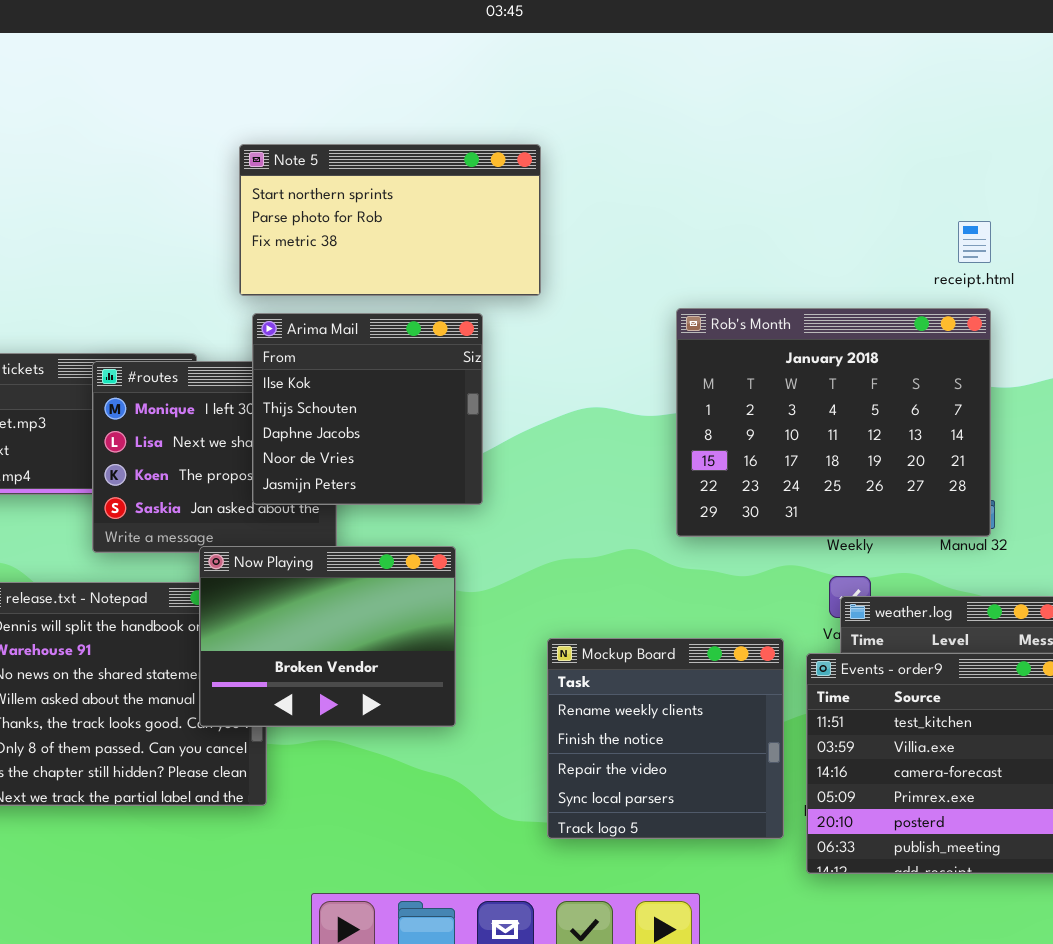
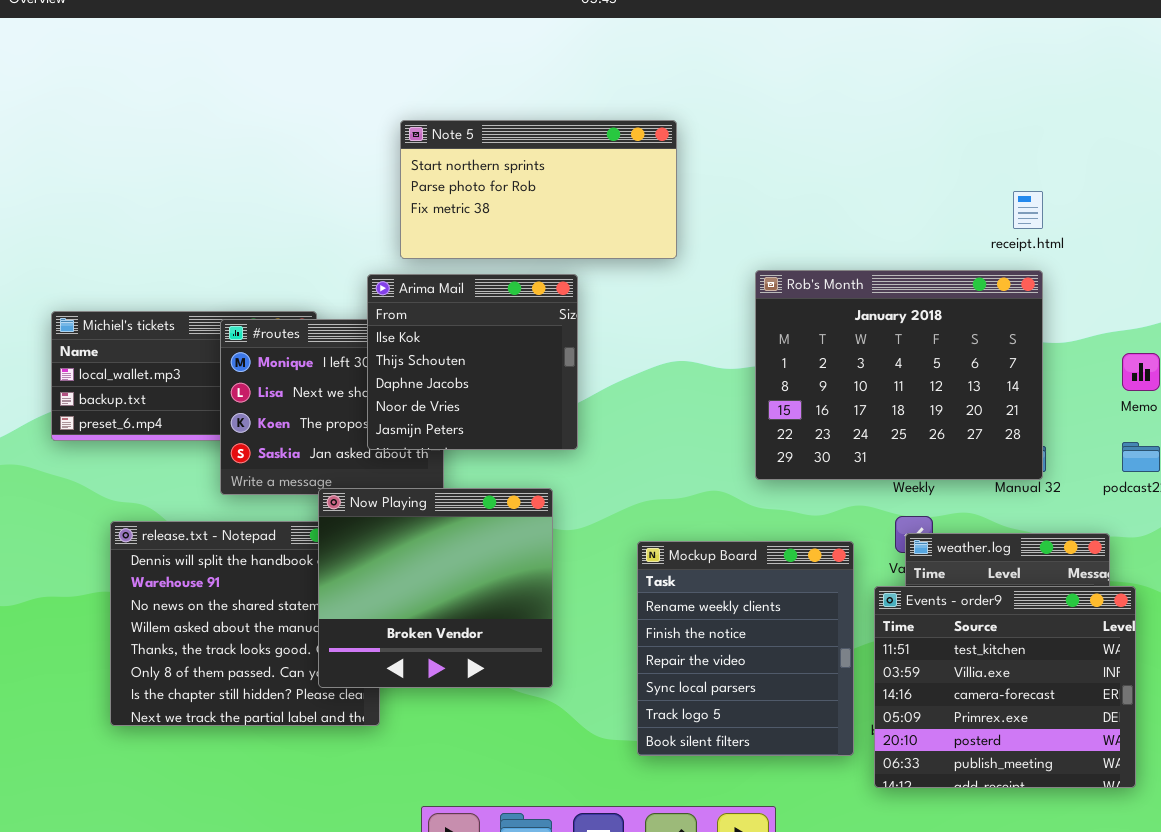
Note 5: [239,144,541,296] -> [400,120,677,259], moved
Now Playing: [199,546,456,727] -> [318,488,553,688], resized
Mockup Board: [547,638,784,839] -> [637,541,854,756], resized

